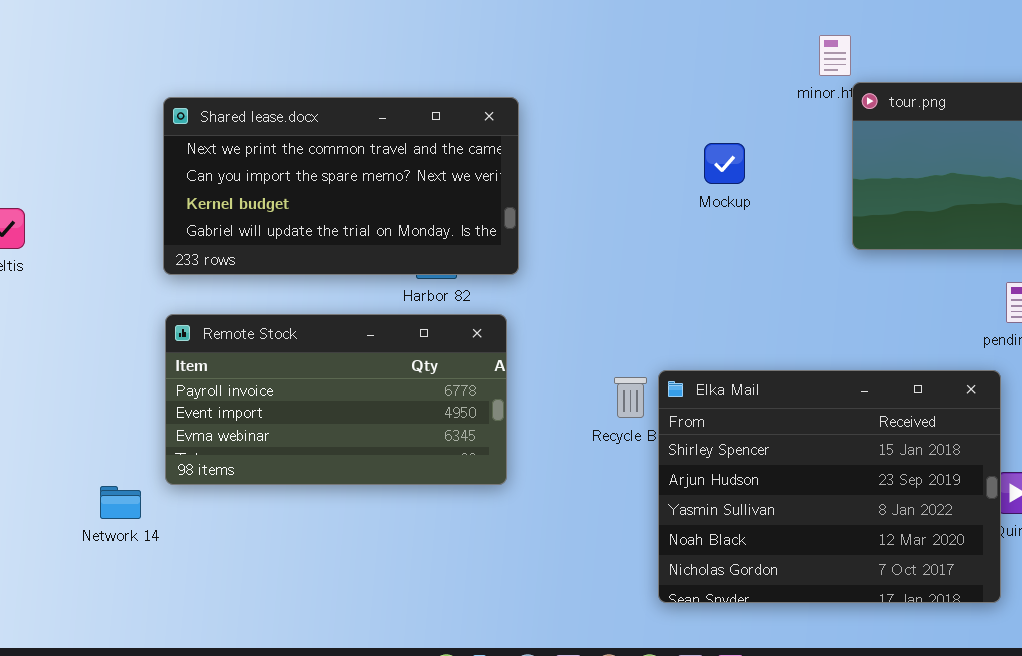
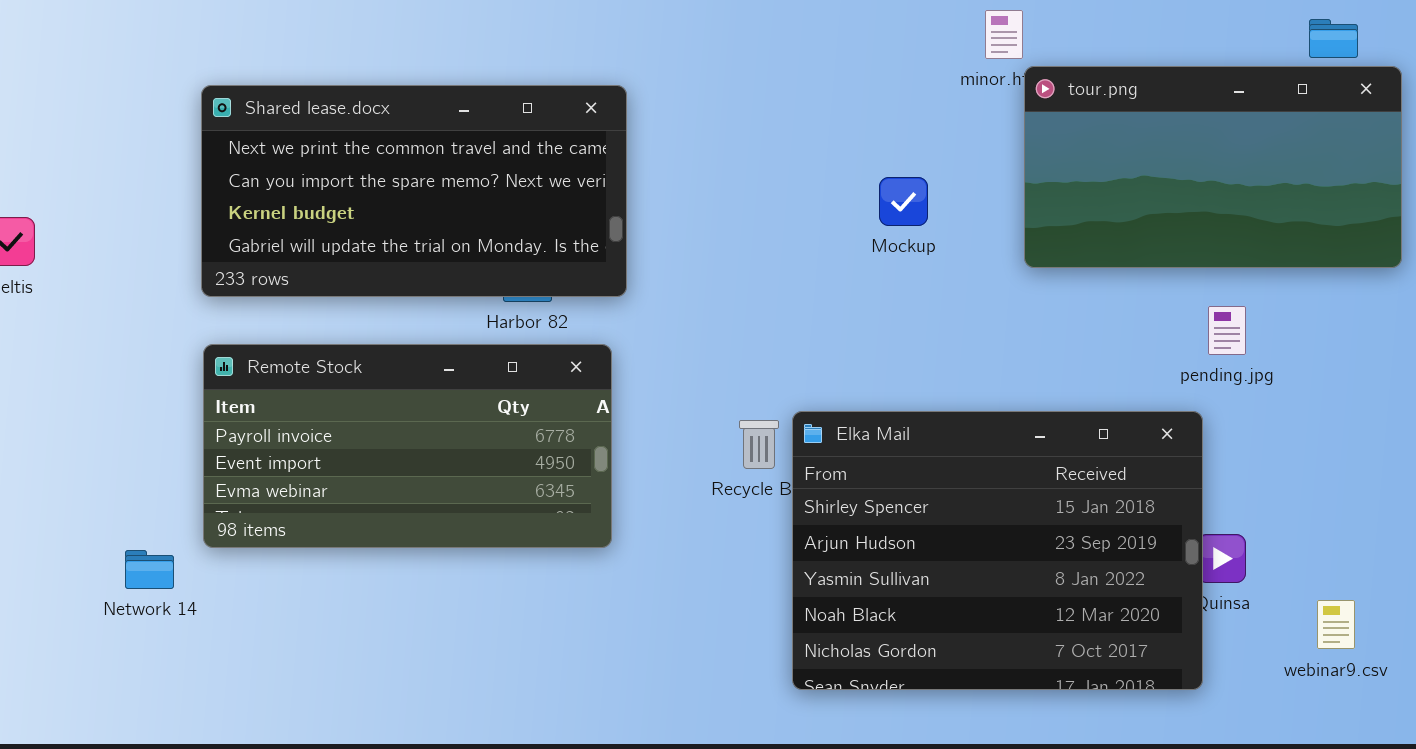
Mockup: [704,143,745,184] -> [879,177,928,226], moved

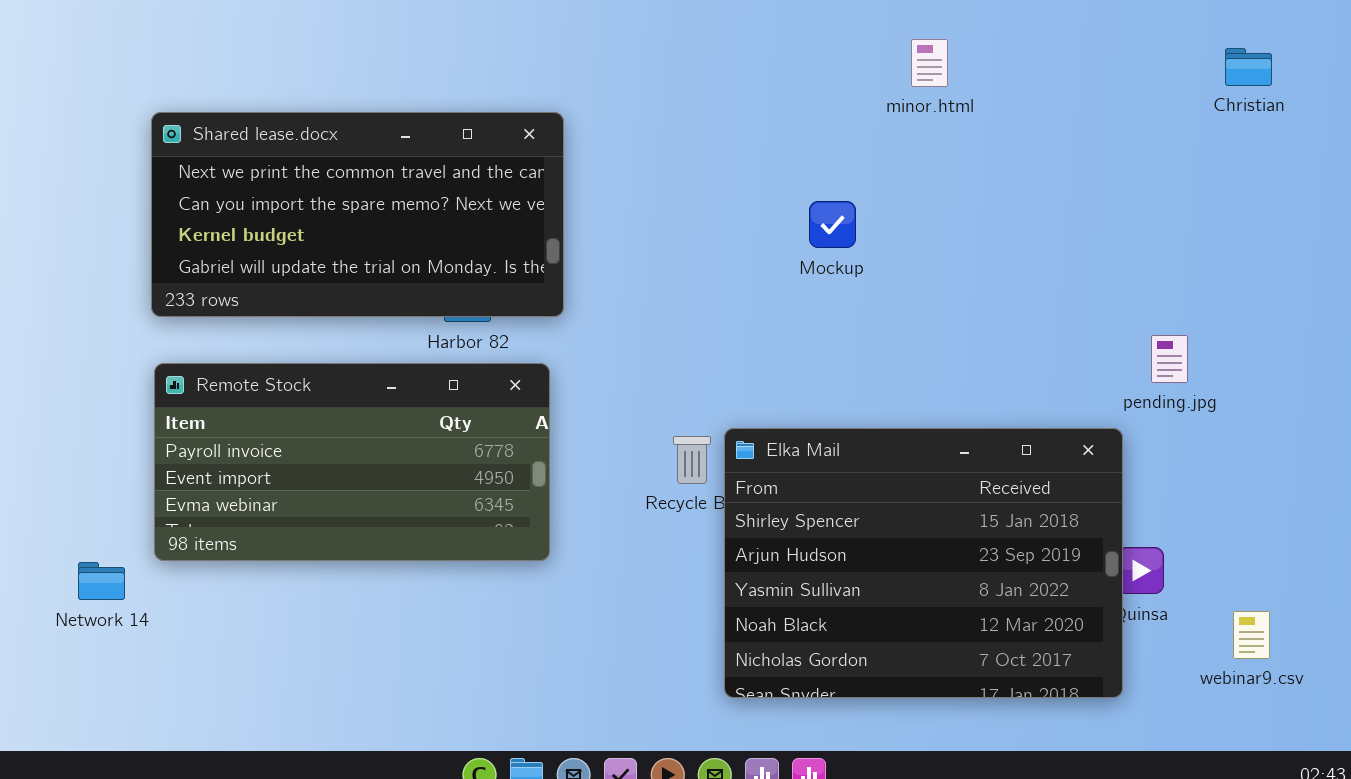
tour.png: [1024,66,1402,268] -> none, closed
pending.jpg: [1208,306,1246,355] -> [1151,335,1188,383], moved

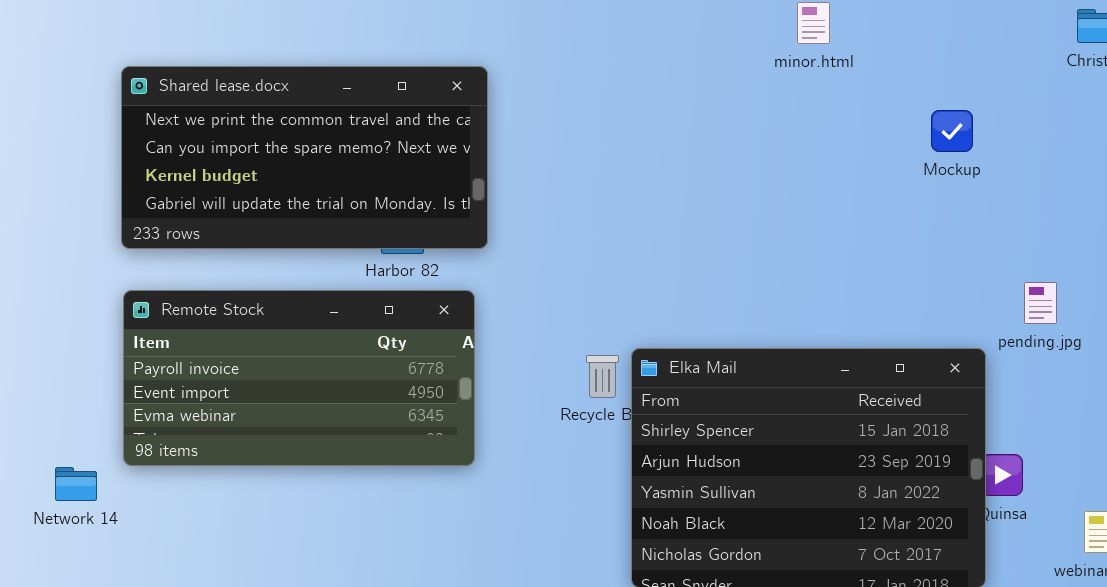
Mockup: [809,201,856,248] -> [931,110,973,152], moved
pending.jpg: [1151,335,1188,383] -> [1024,282,1057,324], moved

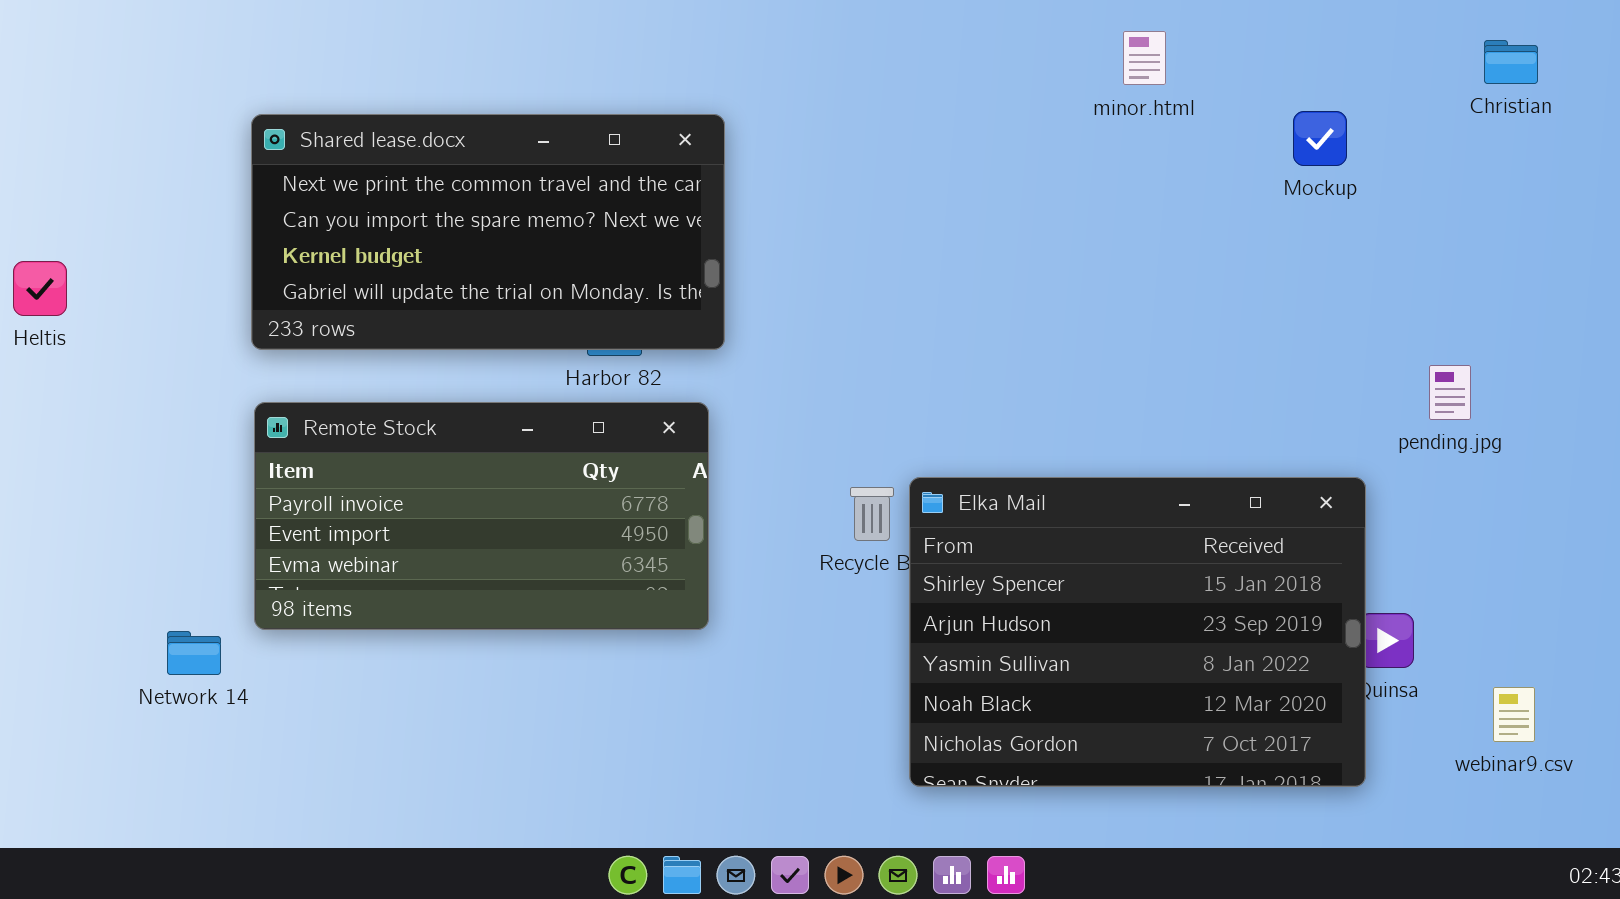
Mockup: [931,110,973,152] -> [1293,111,1347,166], moved
pending.jpg: [1024,282,1057,324] -> [1429,365,1471,420], moved

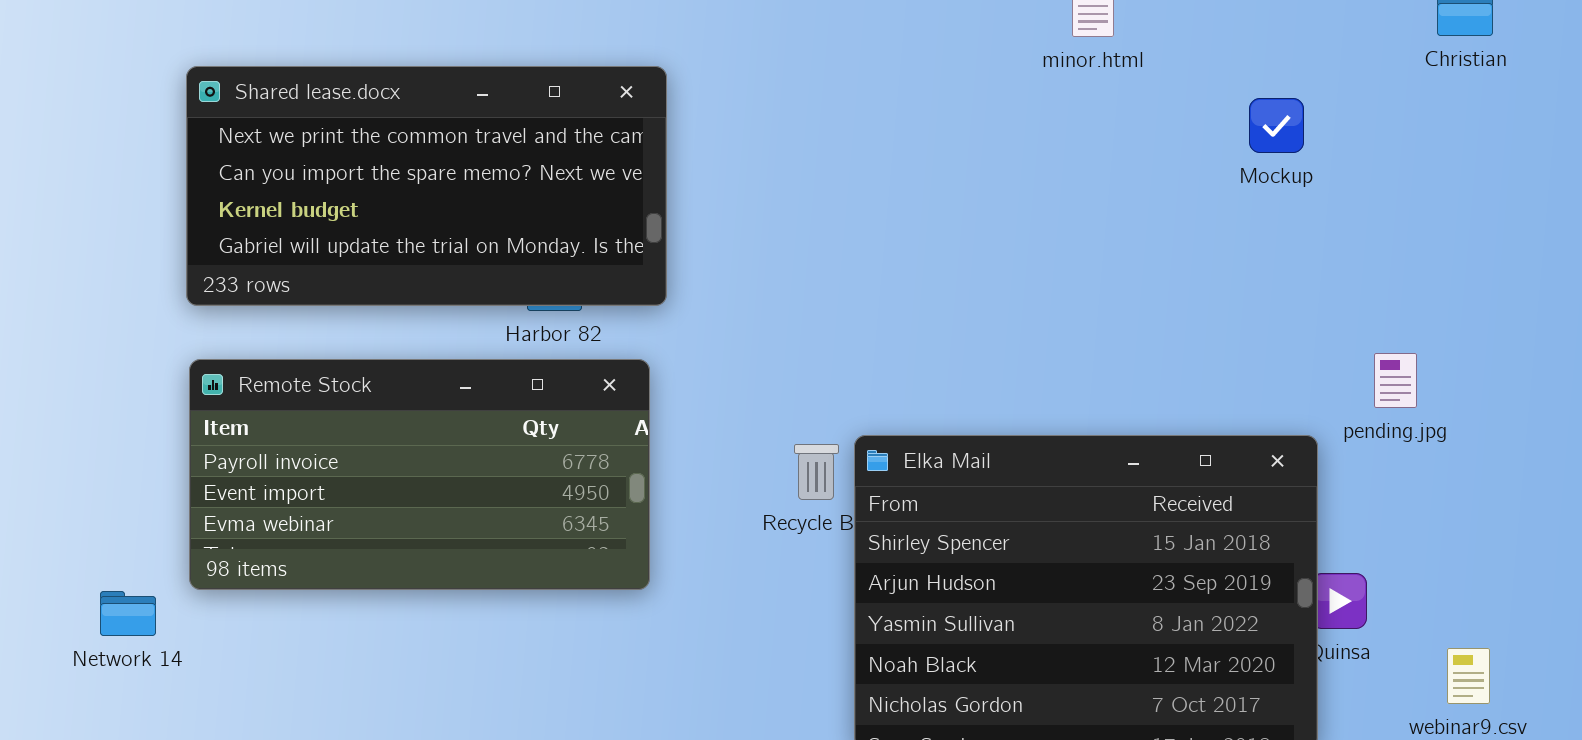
Mockup: [1293,111,1347,166] -> [1249,98,1304,153], moved
pending.jpg: [1429,365,1471,420] -> [1374,353,1417,408], moved

